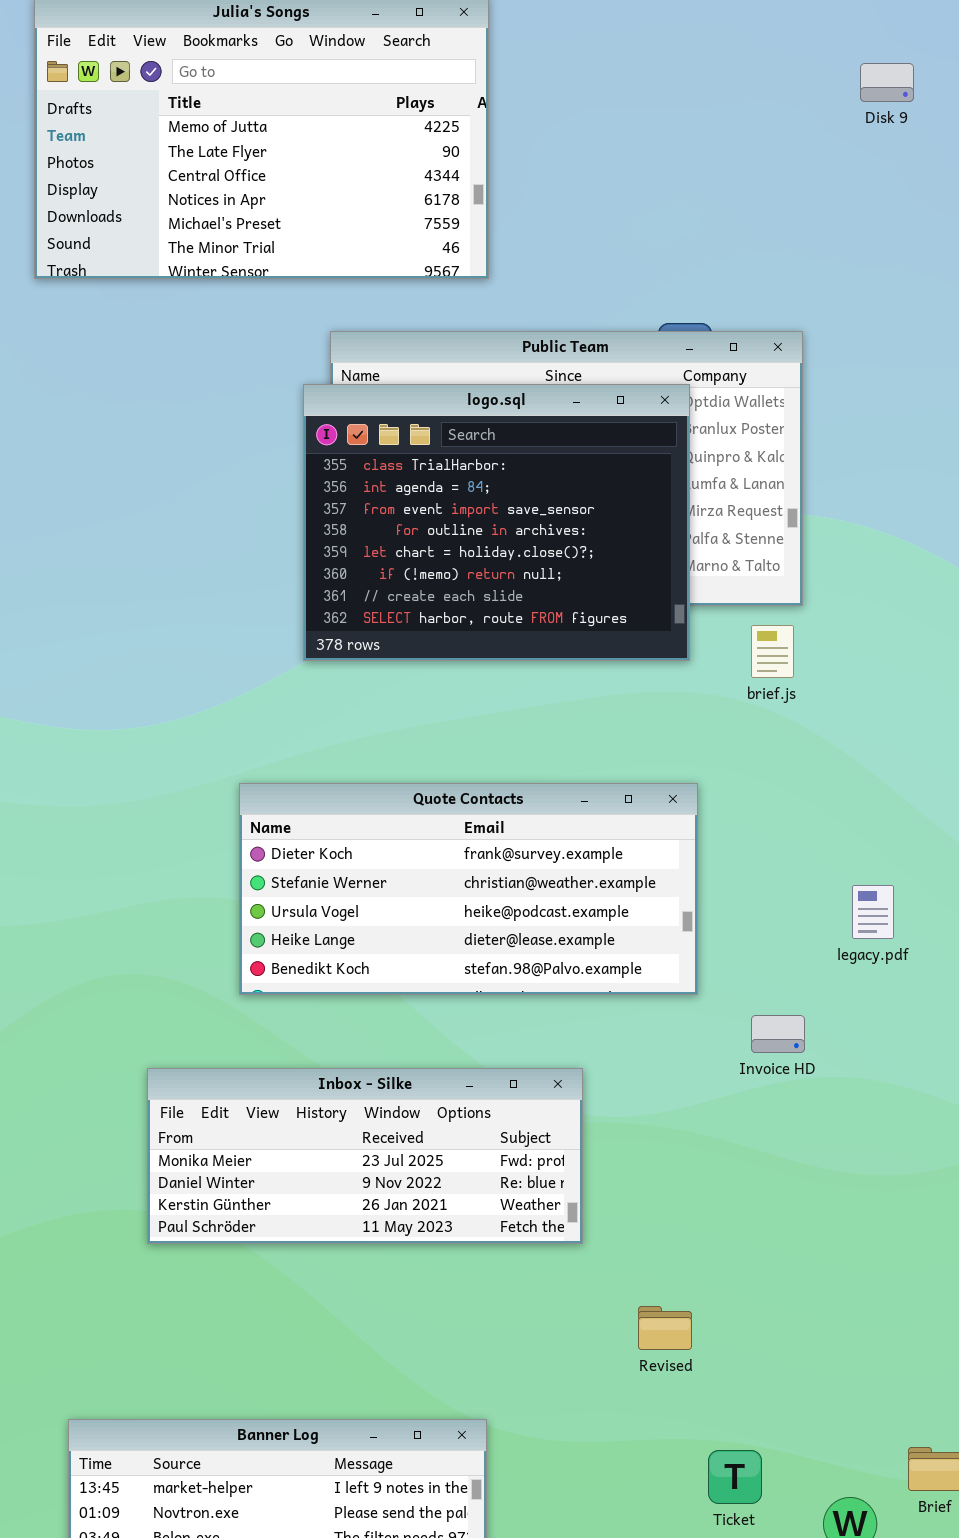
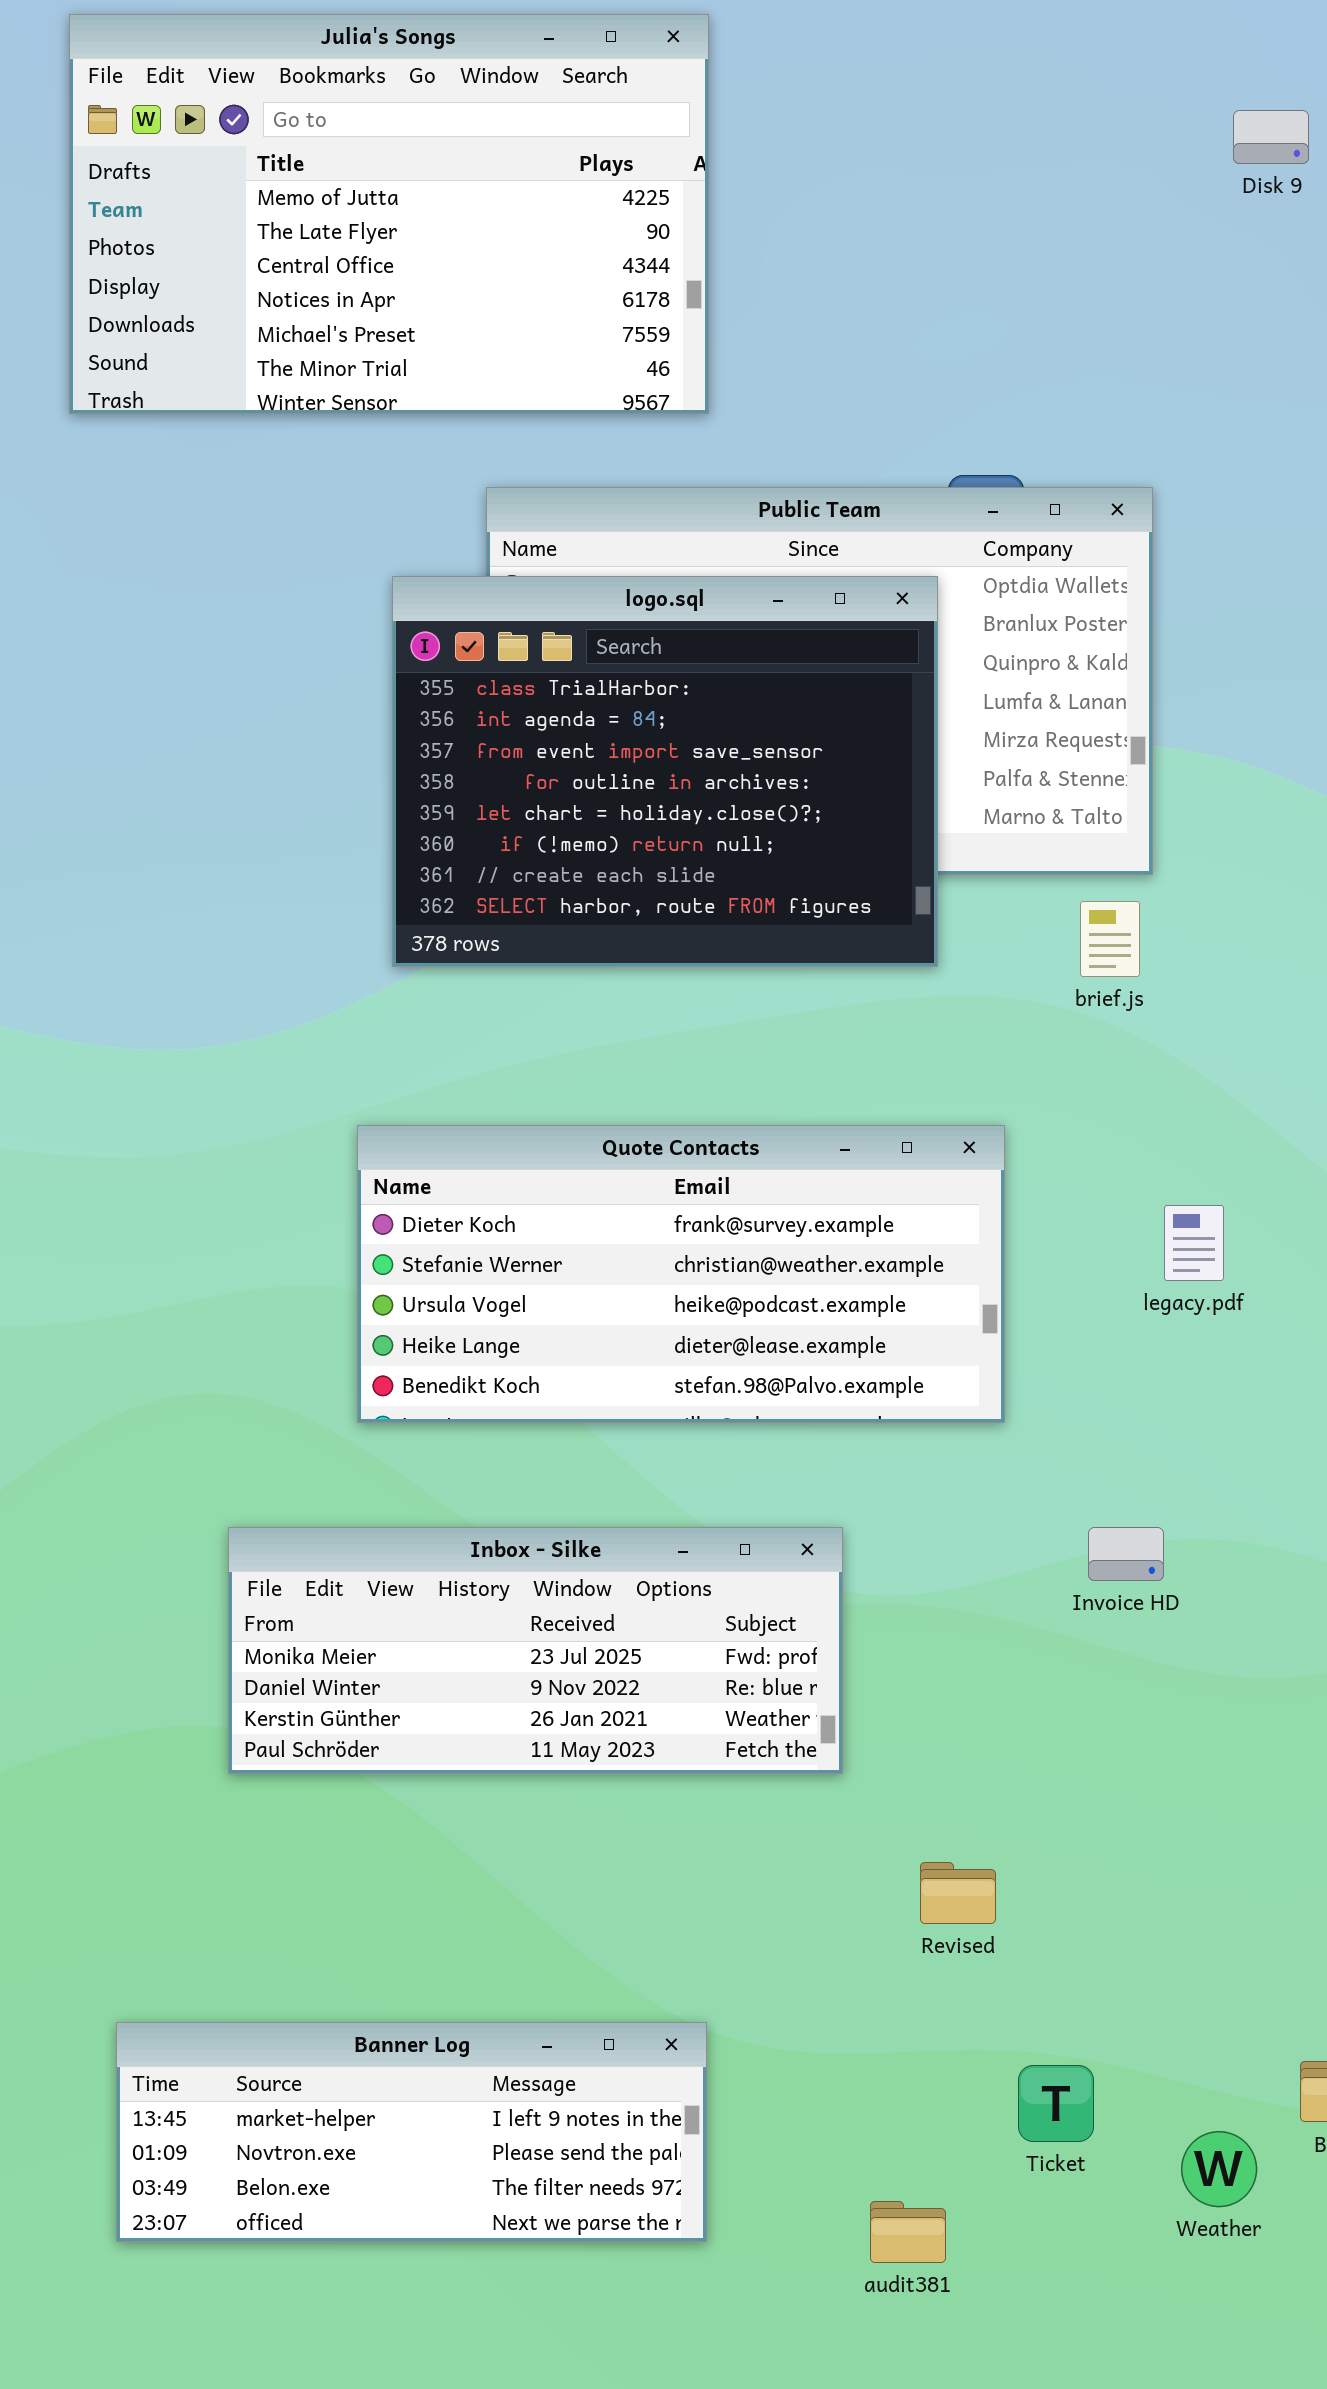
logo.sql: [303,384,690,661] -> [392,576,938,967], moved
legacy.pdf: [852,885,894,939] -> [1164,1205,1224,1281], moved
Invoice HD: [751,1015,805,1053] -> [1088,1527,1164,1581], moved

